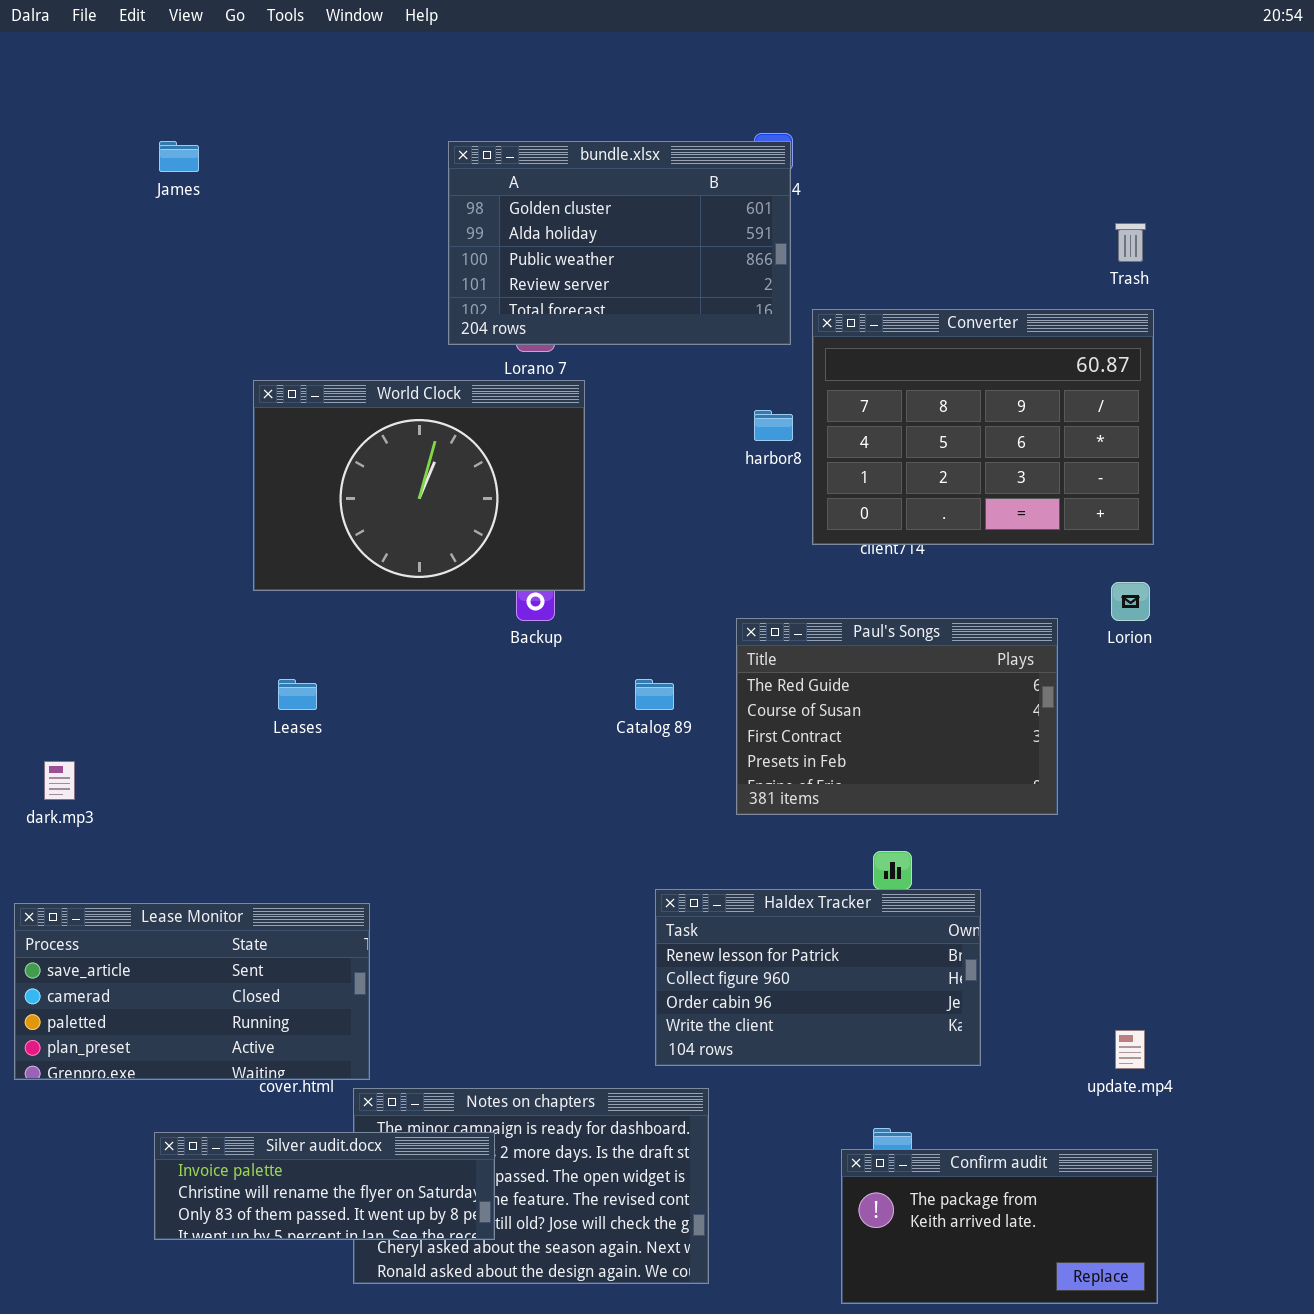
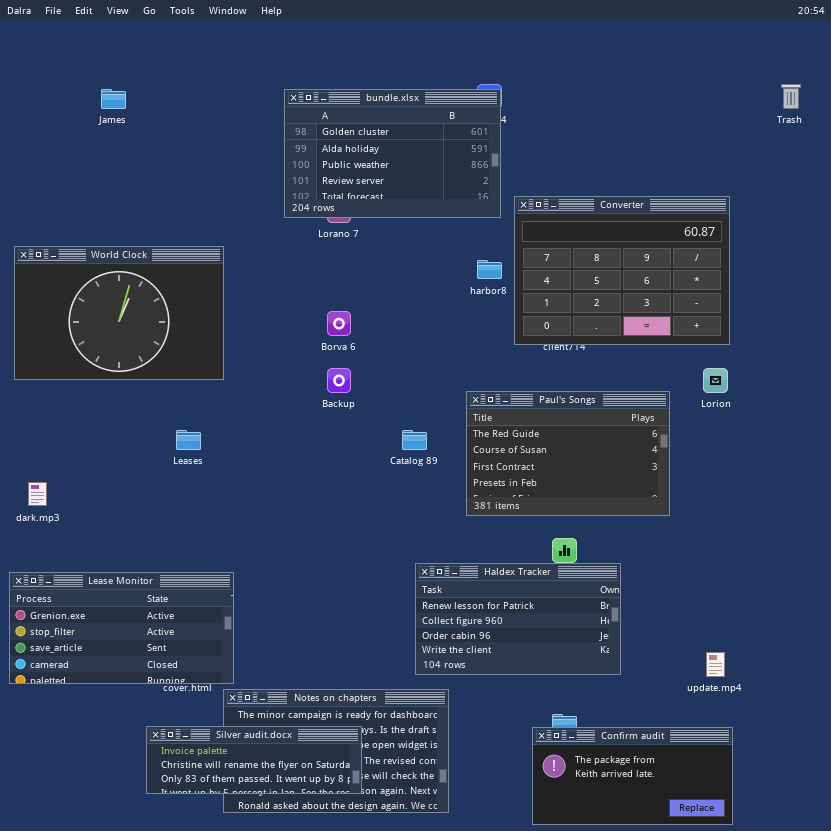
Trash: [1115,223,1146,262] -> [781,84,801,109], moved
World Clock: [253,380,585,591] -> [14,246,224,380], moved
Lease Monitor: [14,903,370,1080] -> [9,572,234,684], scrolled up 2 rows
Silver audit.docx: [154,1132,495,1240] -> [146,726,362,794], moved

